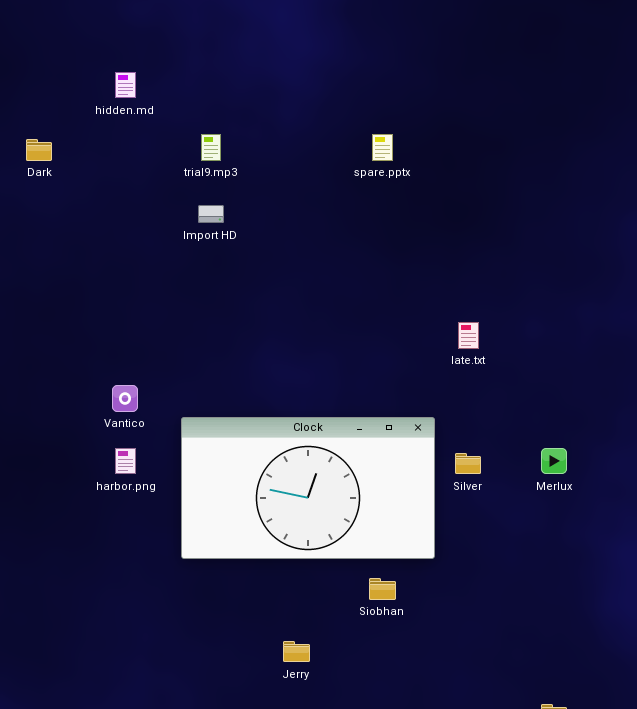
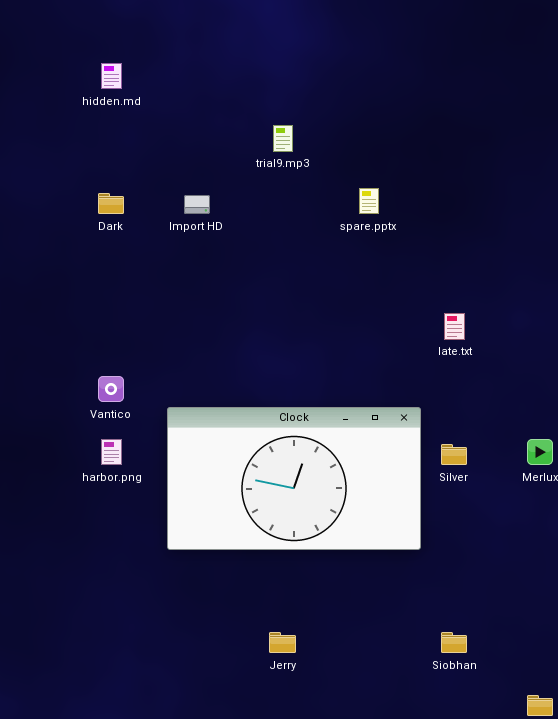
trial9.mp3: [201,134,221,161] -> [273,125,293,152], moved
spare.pptx: [372,134,393,161] -> [359,188,379,214], moved
Dark: [26,139,52,161] -> [98,193,124,214], moved
Siobhan: [369,578,396,600] -> [441,632,467,653], moved

